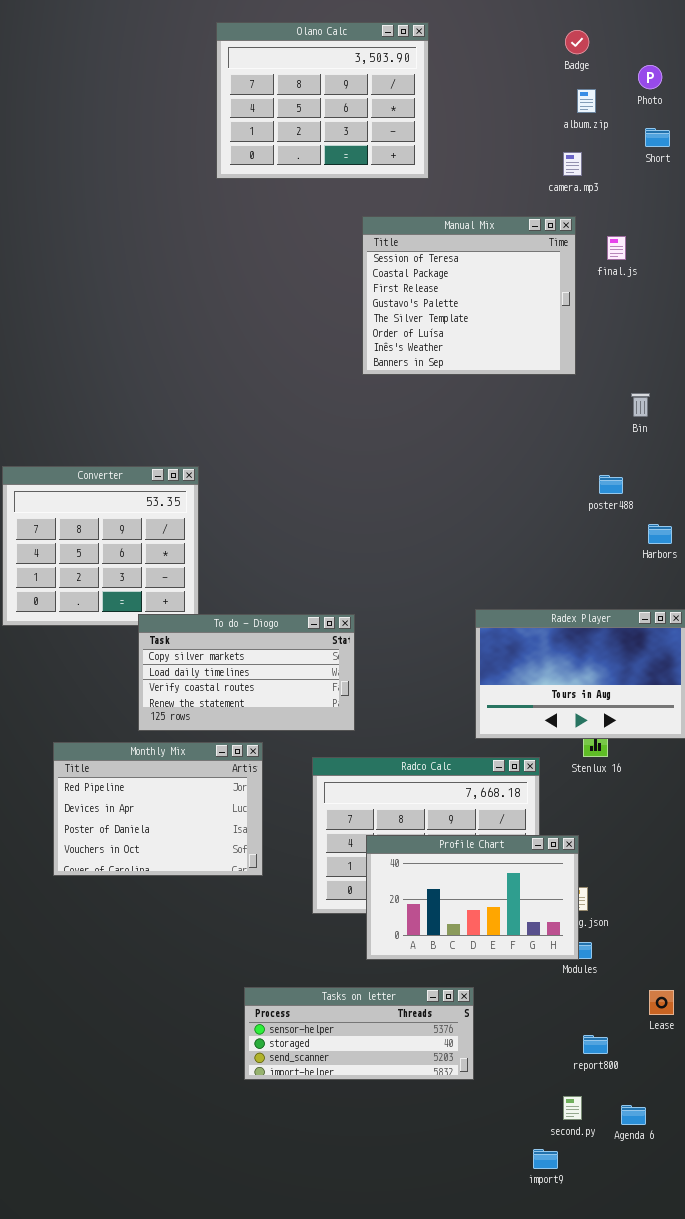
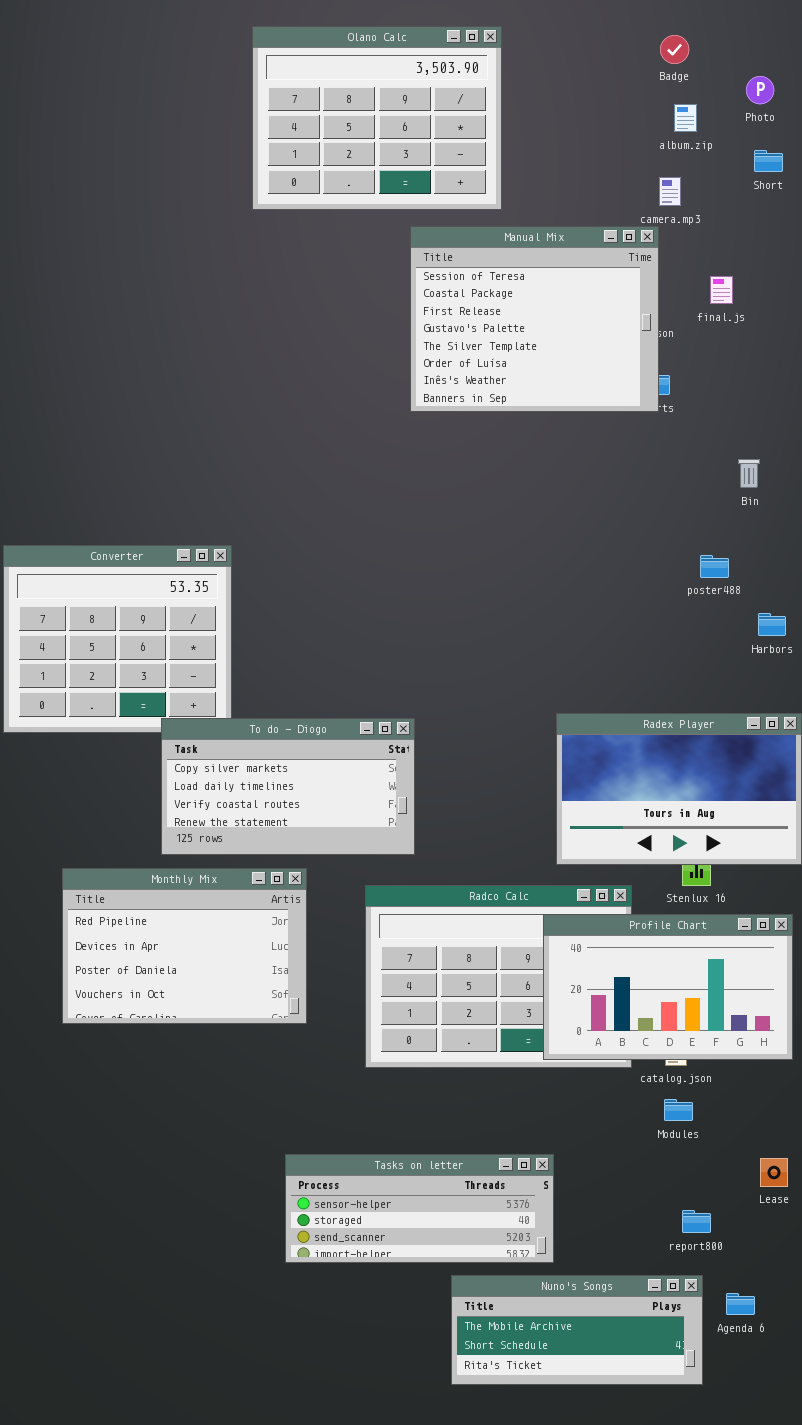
Manual Mix: [362,216,576,375] -> [410,226,659,412], moved
Profile Chart: [366,835,579,960] -> [543,914,793,1060], moved
Nuno's Songs: none -> [451,1275,703,1385], opened

